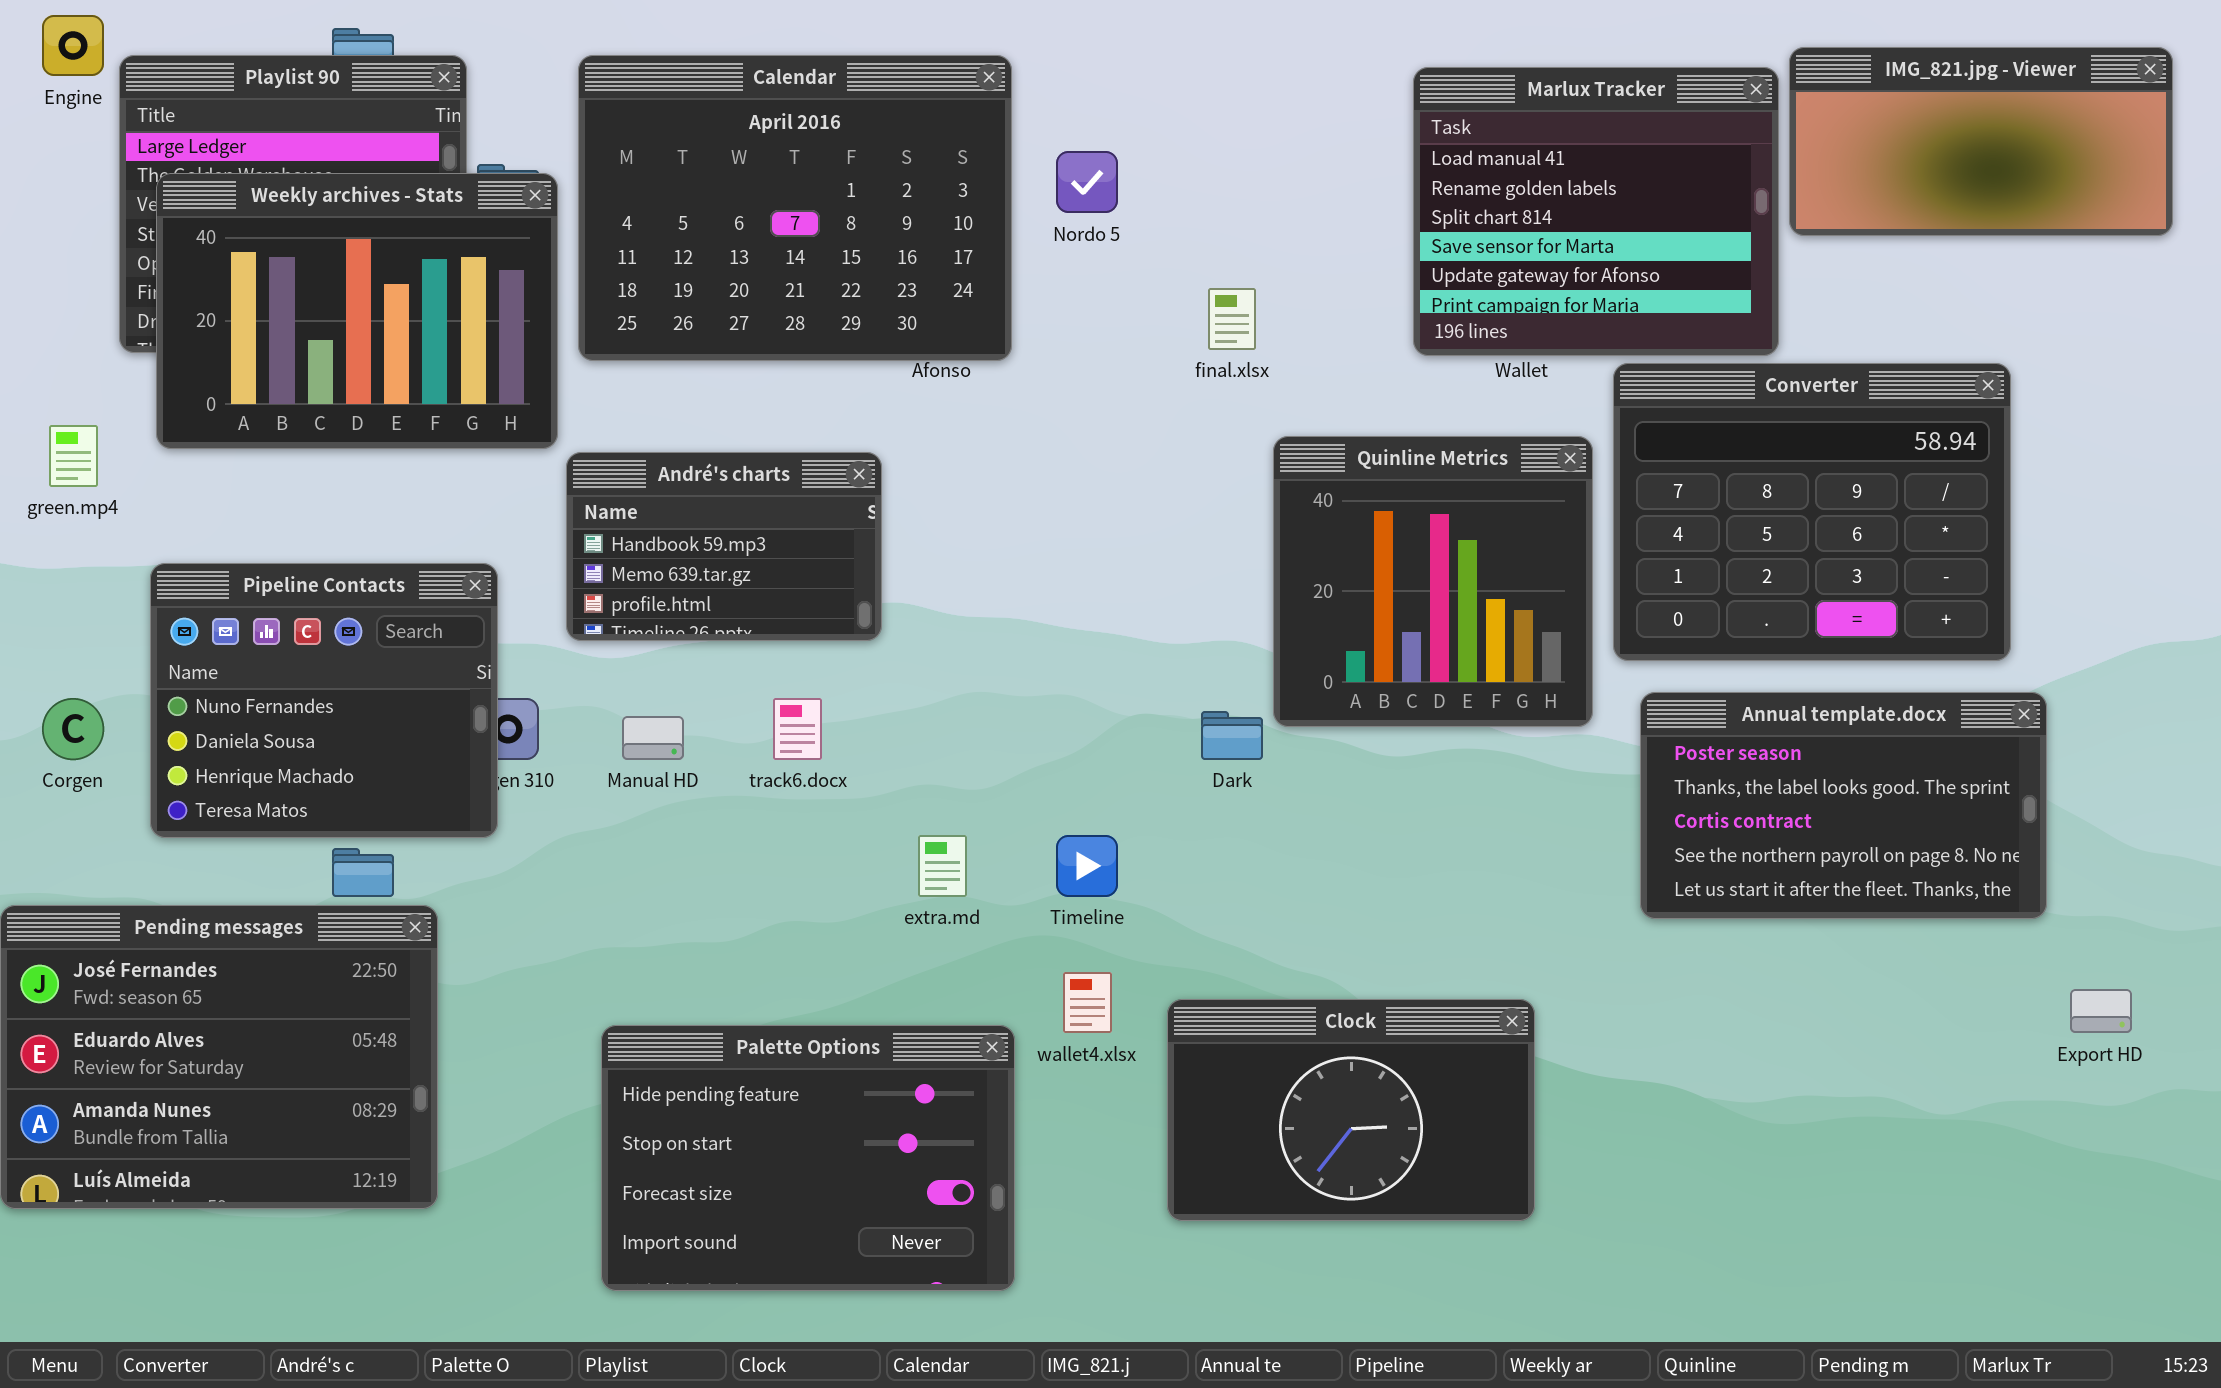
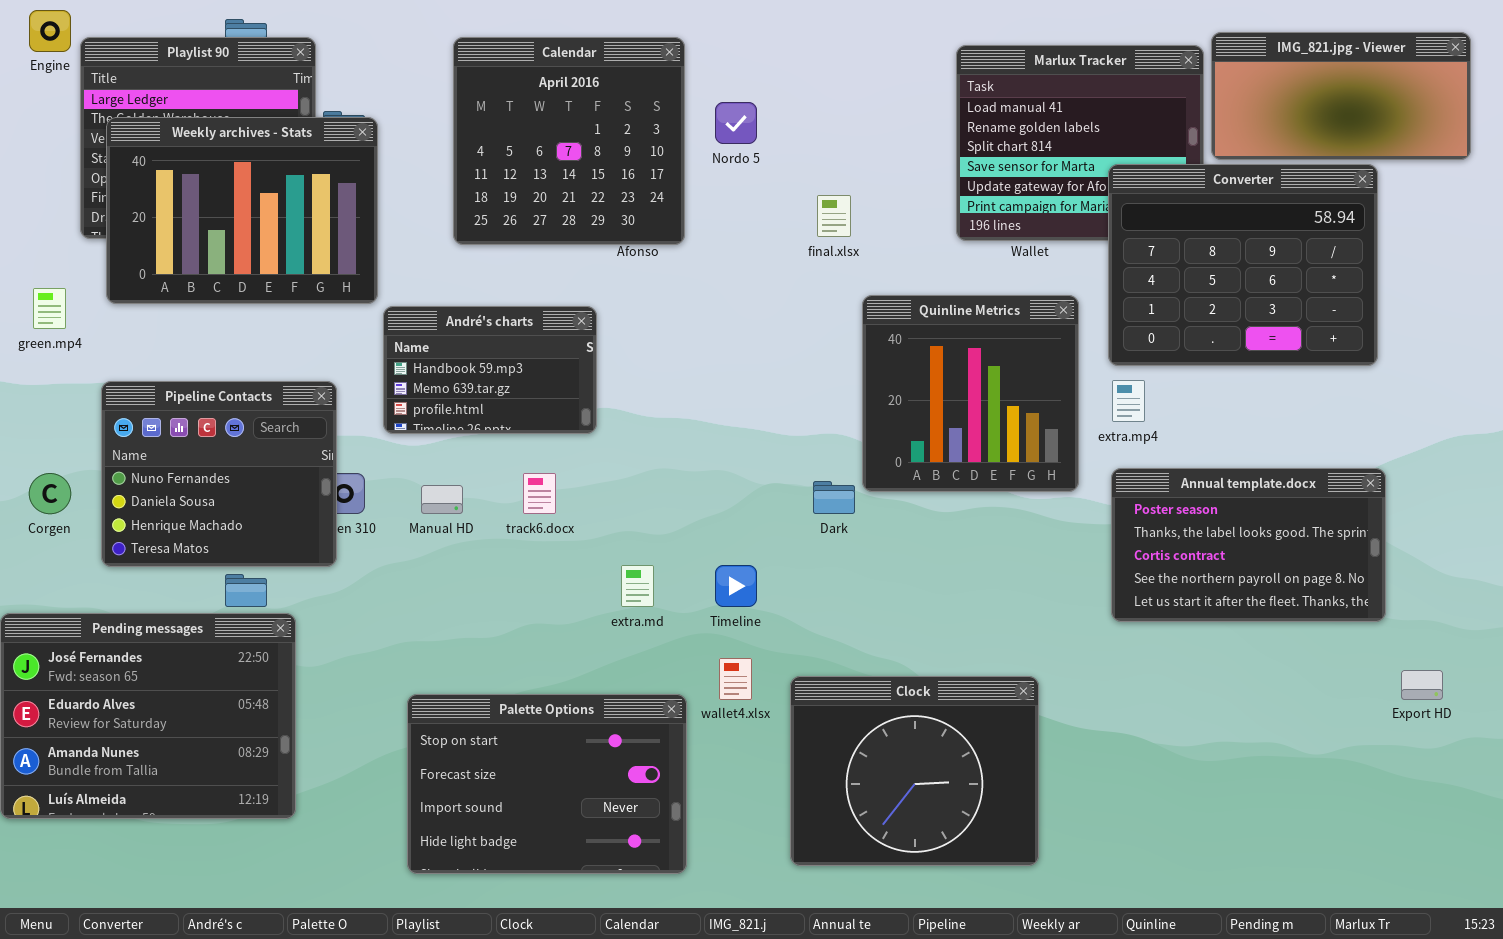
Calendar: [578,55,1012,361] -> [453,37,685,245], resized
Converter: [1613,363,2011,661] -> [1108,164,1378,366], moved
Clock: [1167,999,1535,1221] -> [790,676,1039,866], resized
Palette Options: [601,1025,1015,1291] -> [407,694,687,874], scrolled down 1 row

